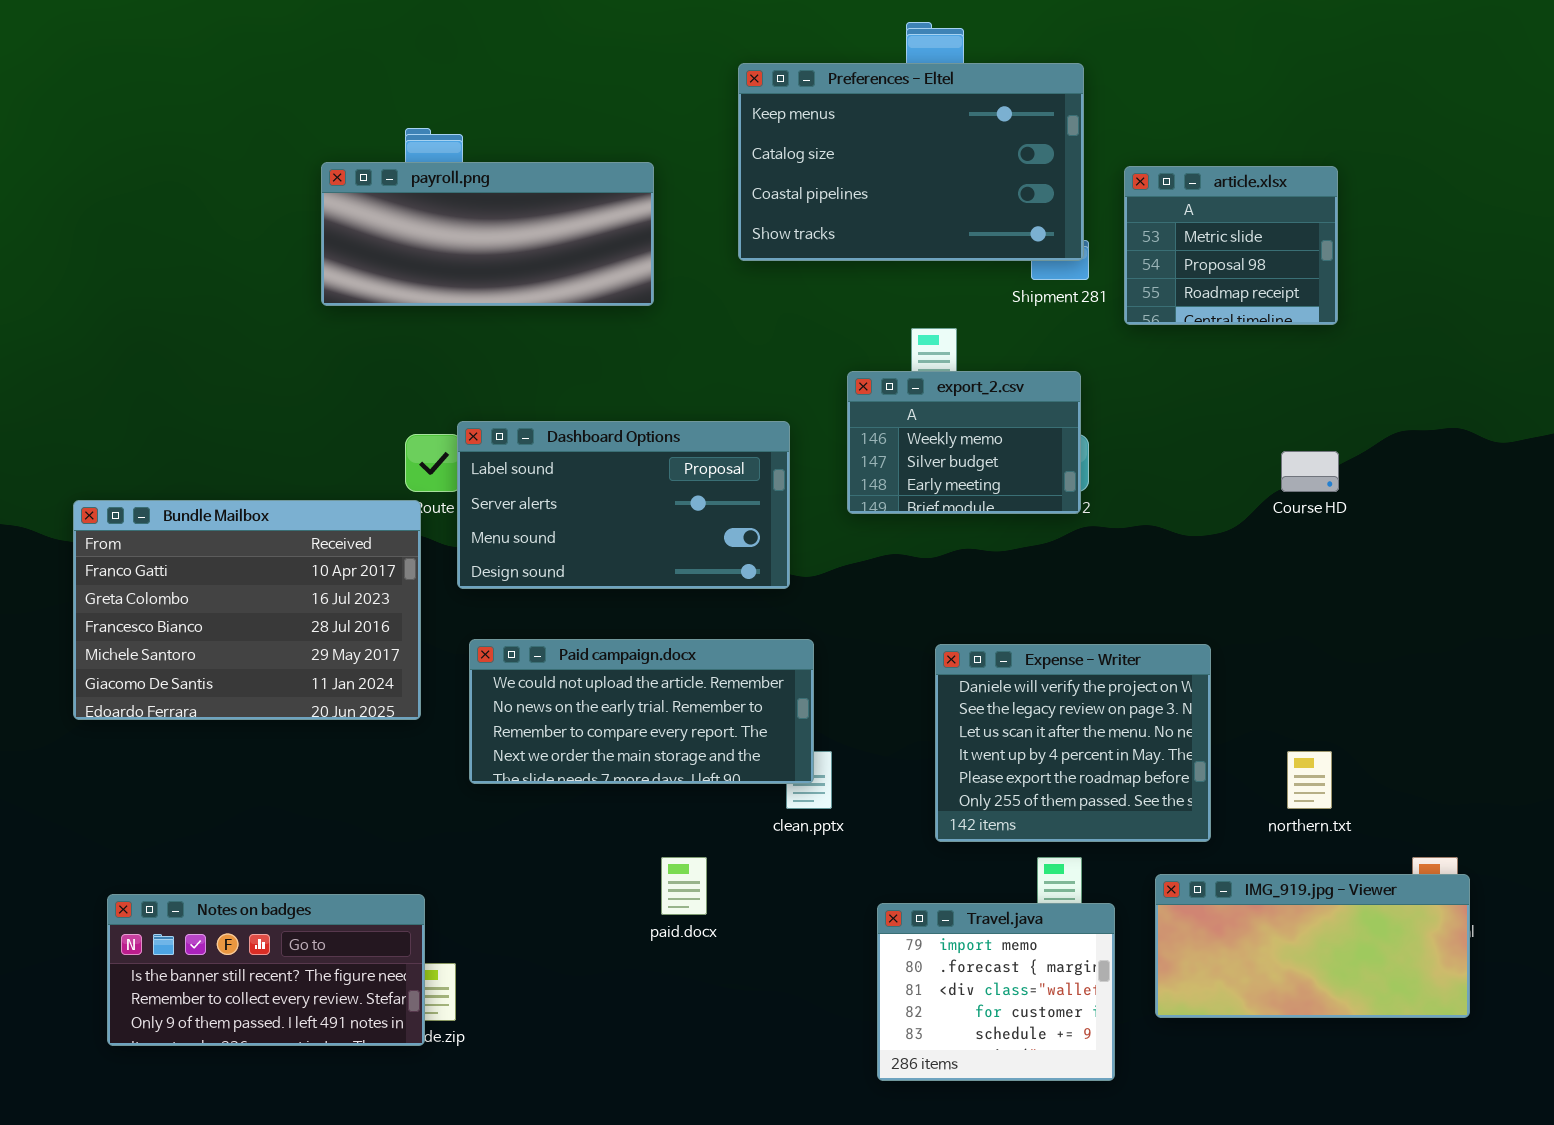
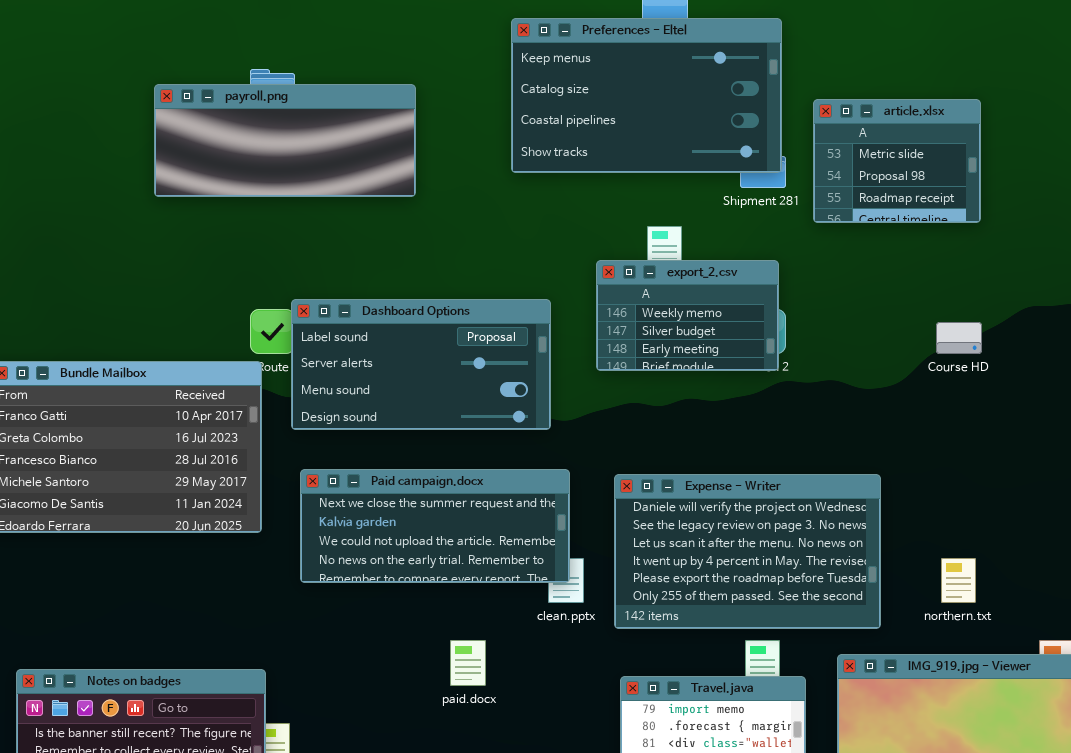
payroll.png: [321,162,654,306] -> [154,84,416,197], moved
Paid campaign.docx: [469,639,814,784] -> [300,469,570,583], scrolled up 2 rows
Expense - Writer: [935,644,1211,842] -> [614,474,881,629], resized

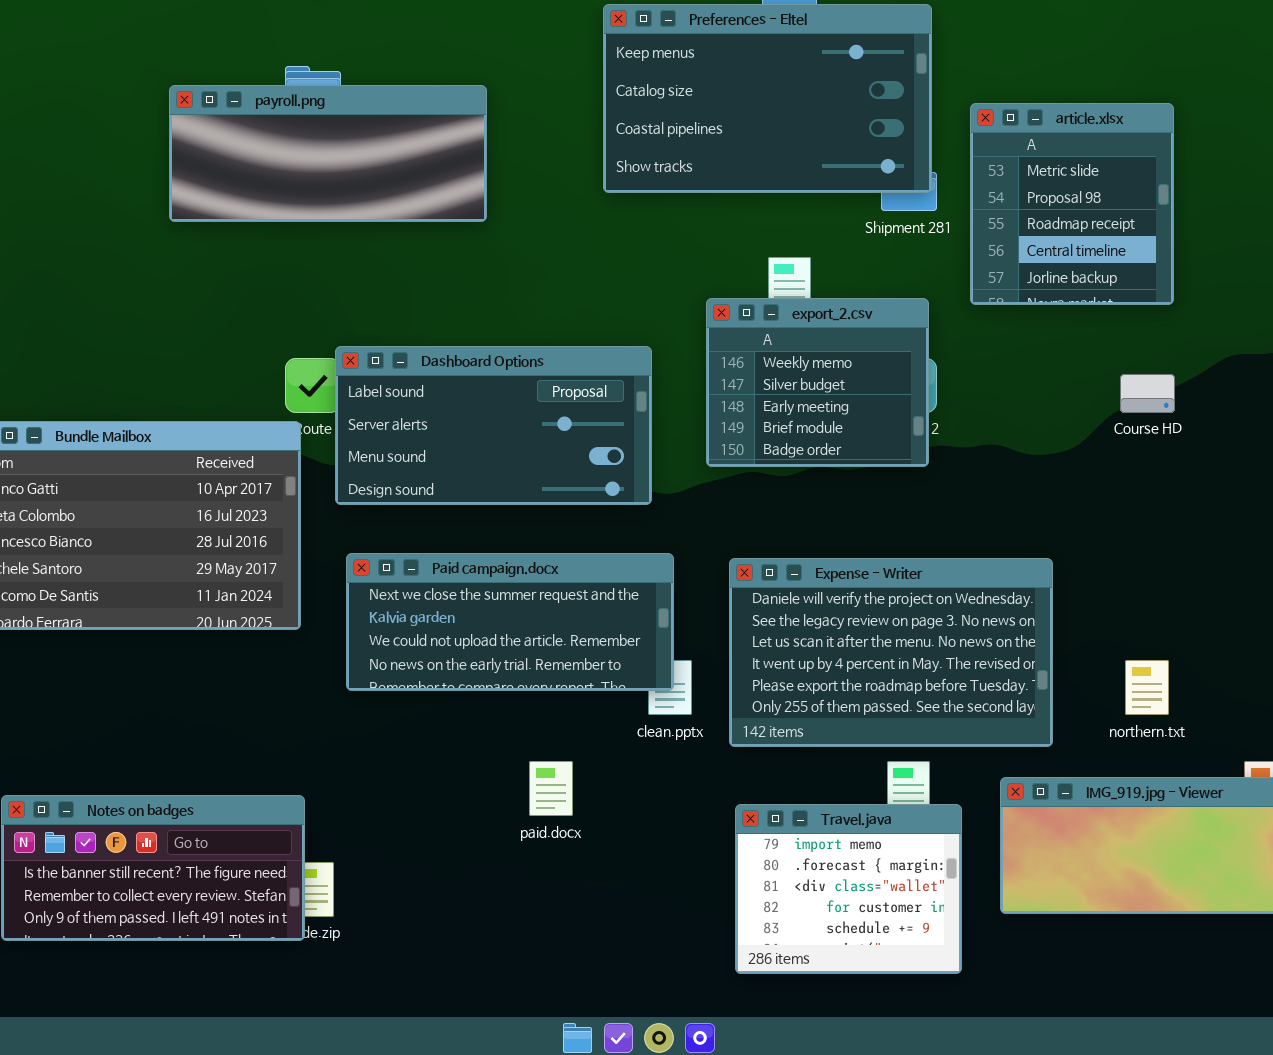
article.xlsx: [813,99,981,223] -> [970,103,1174,305], resized
export_2.csv: [596,260,779,371] -> [706,298,929,467], resized

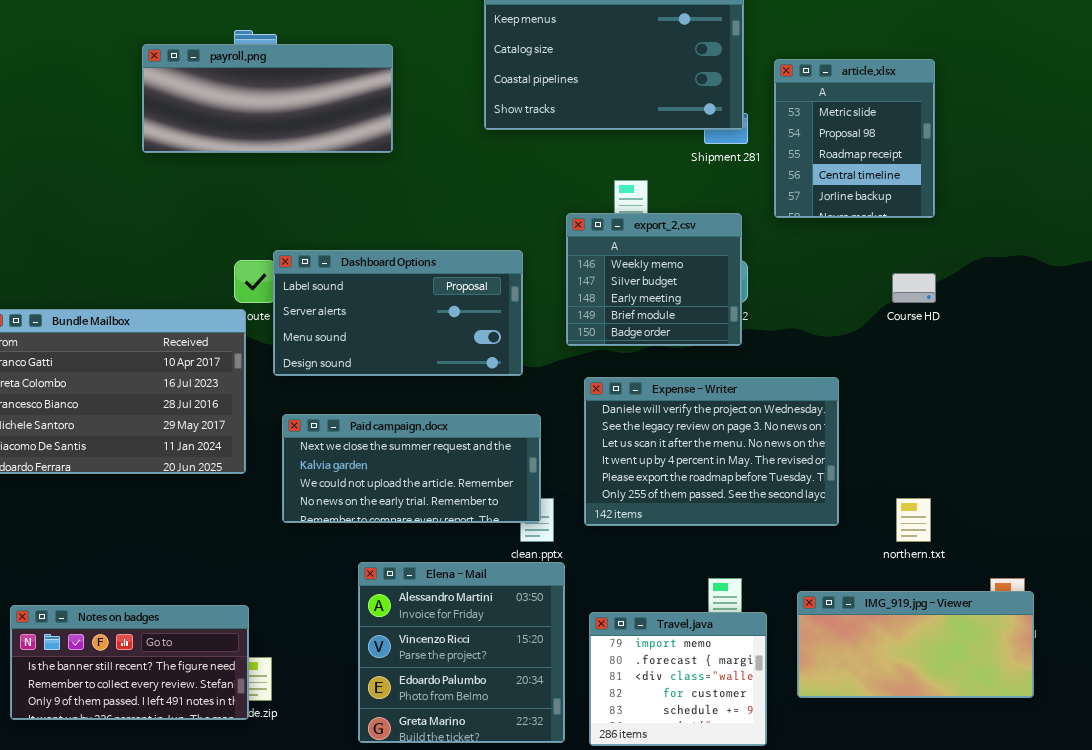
Expense - Writer: [729,558,1053,747] -> [584,377,839,526], moved
Elena - Mail: none -> [358,562,565,743], opened

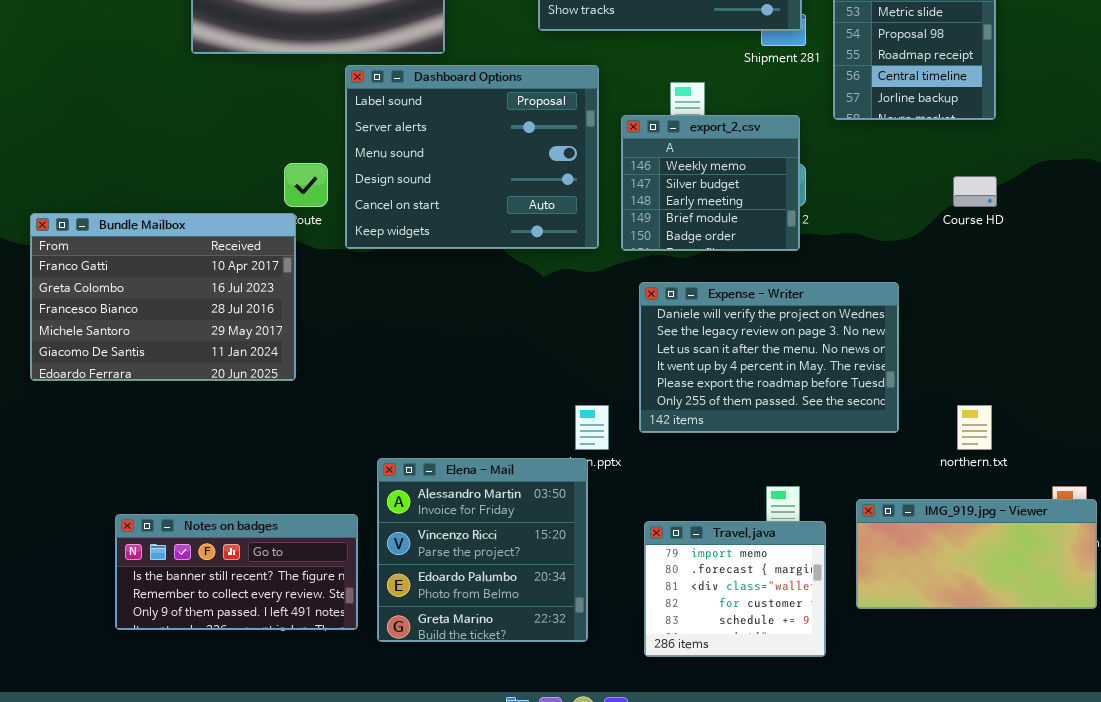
Dashboard Options: [273,250,523,376] -> [345,65,599,249], moved, resized
Paid campaign.docx: [282,414,541,523] -> none, closed
Elena - Mail: [358,562,565,743] -> [377,458,588,642], moved
Notes on badges: [10,605,249,720] -> [115,514,358,630], moved

